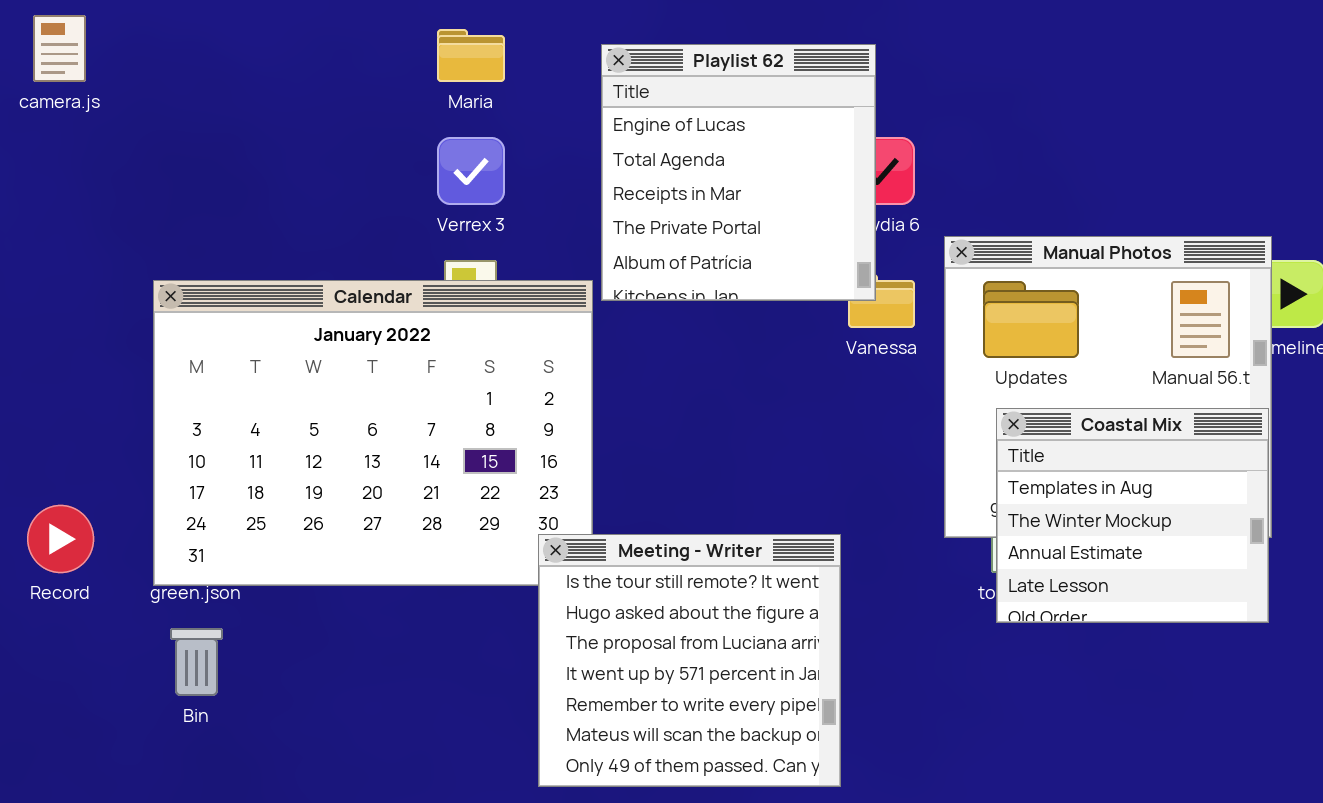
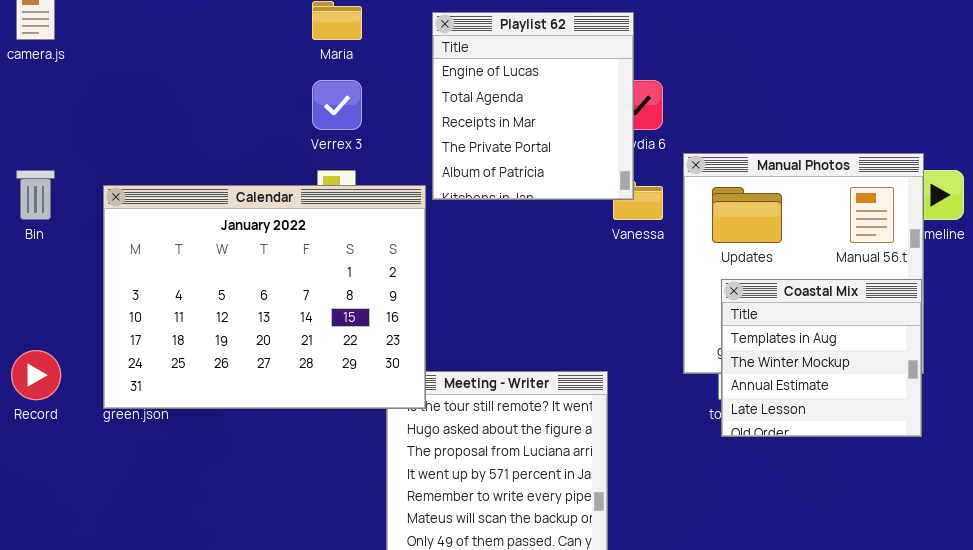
Calendar: [153,280,593,586] -> [103,185,426,409], raised
Bin: [170,628,223,696] -> [16,170,55,220], moved

